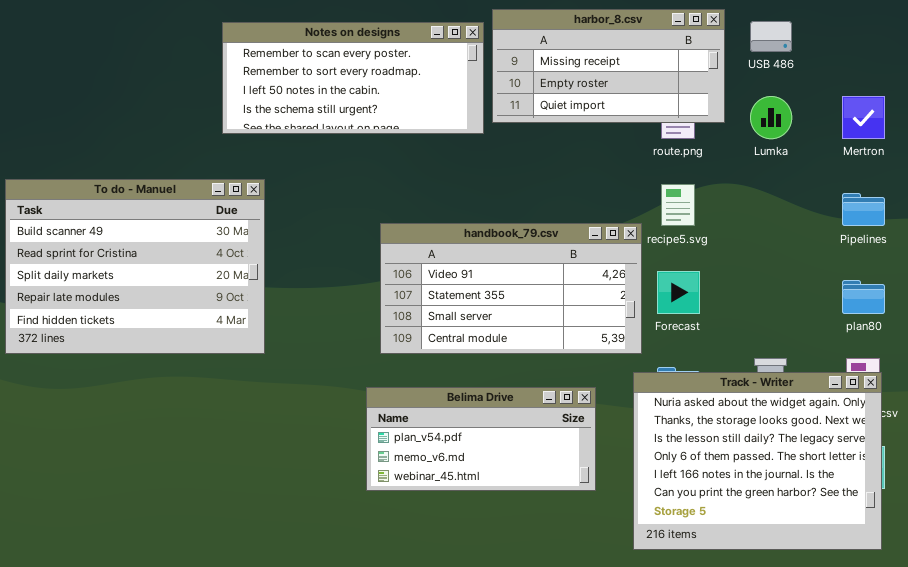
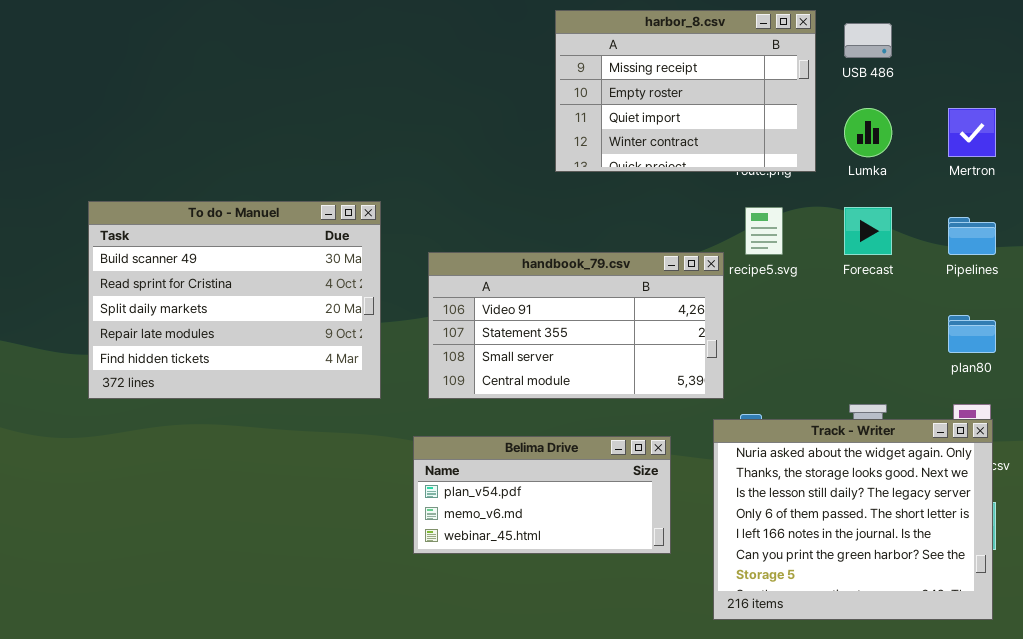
harbor_8.csv: [492,9,725,123] -> [555,10,816,172], resized
Notes on designs: [222,22,484,134] -> none, closed
To do - Manuel: [5,179,265,354] -> [88,201,381,399], moved
Forecast: [657,271,700,314] -> [844,207,892,255], moved

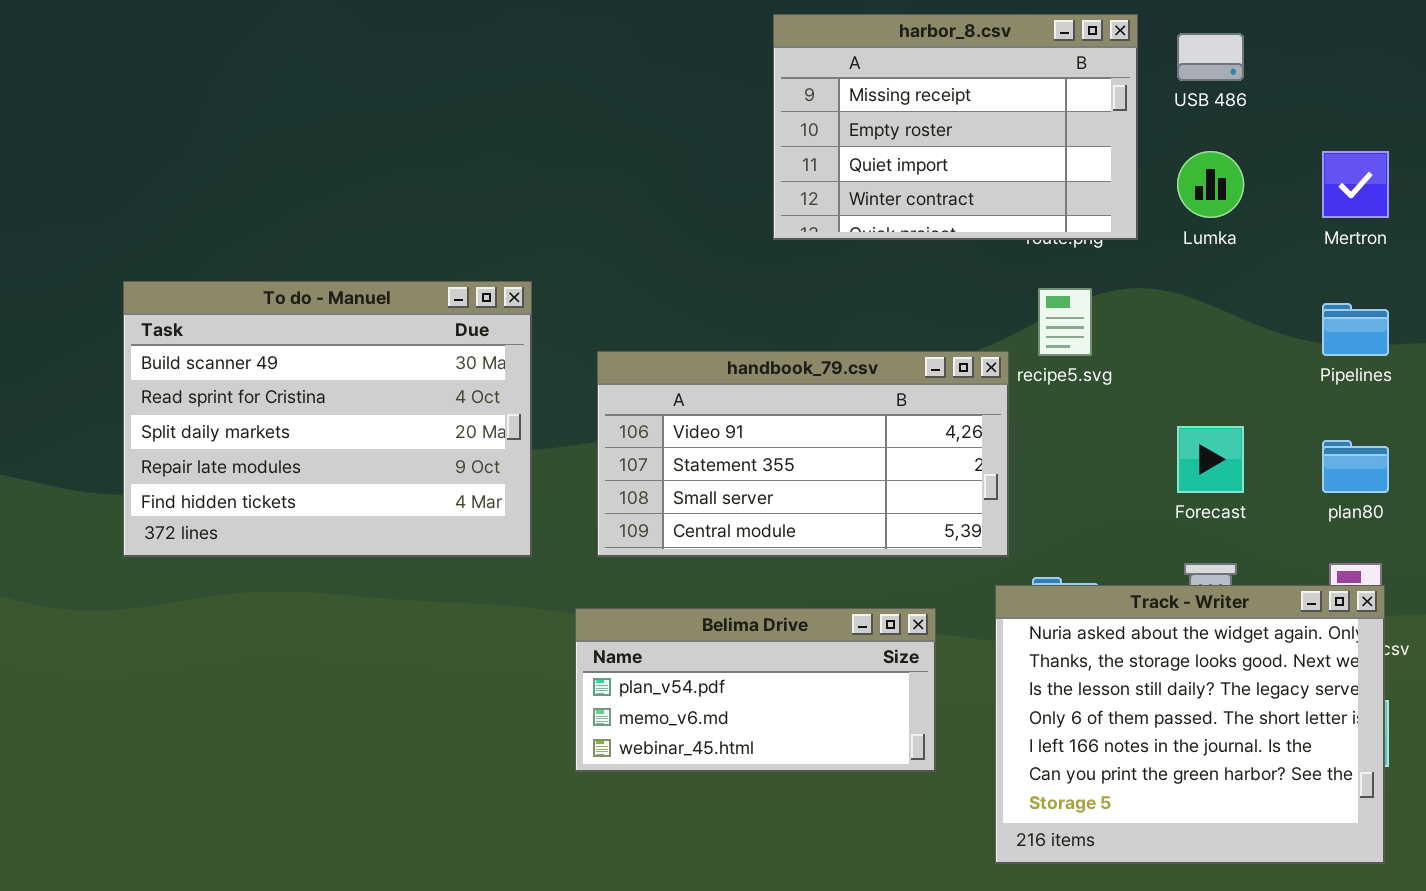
Forecast: [844,207,892,255] -> [1177,426,1244,493], moved

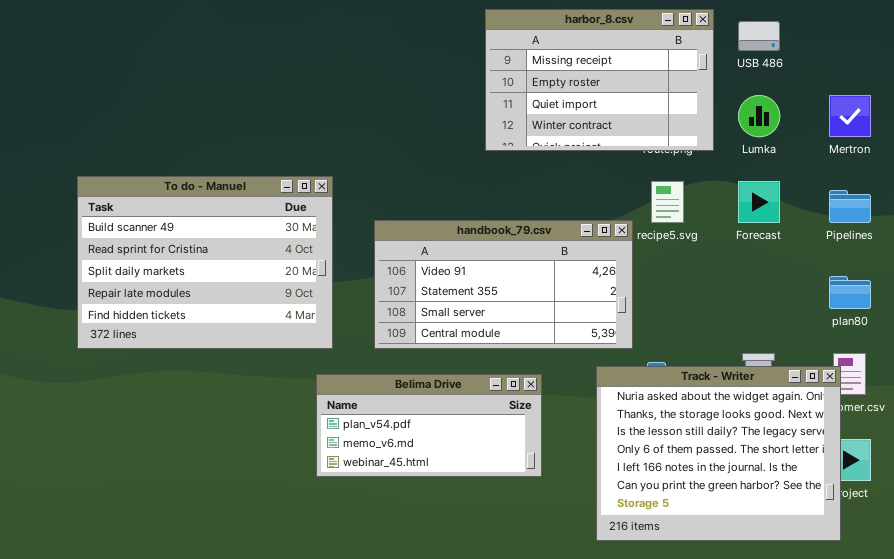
Forecast: [1177,426,1244,493] -> [738,181,780,223], moved
Track - Writer: [995,585,1385,864] -> [596,366,841,541], moved
Belima Drive: [575,608,936,772] -> [316,374,542,477], moved

